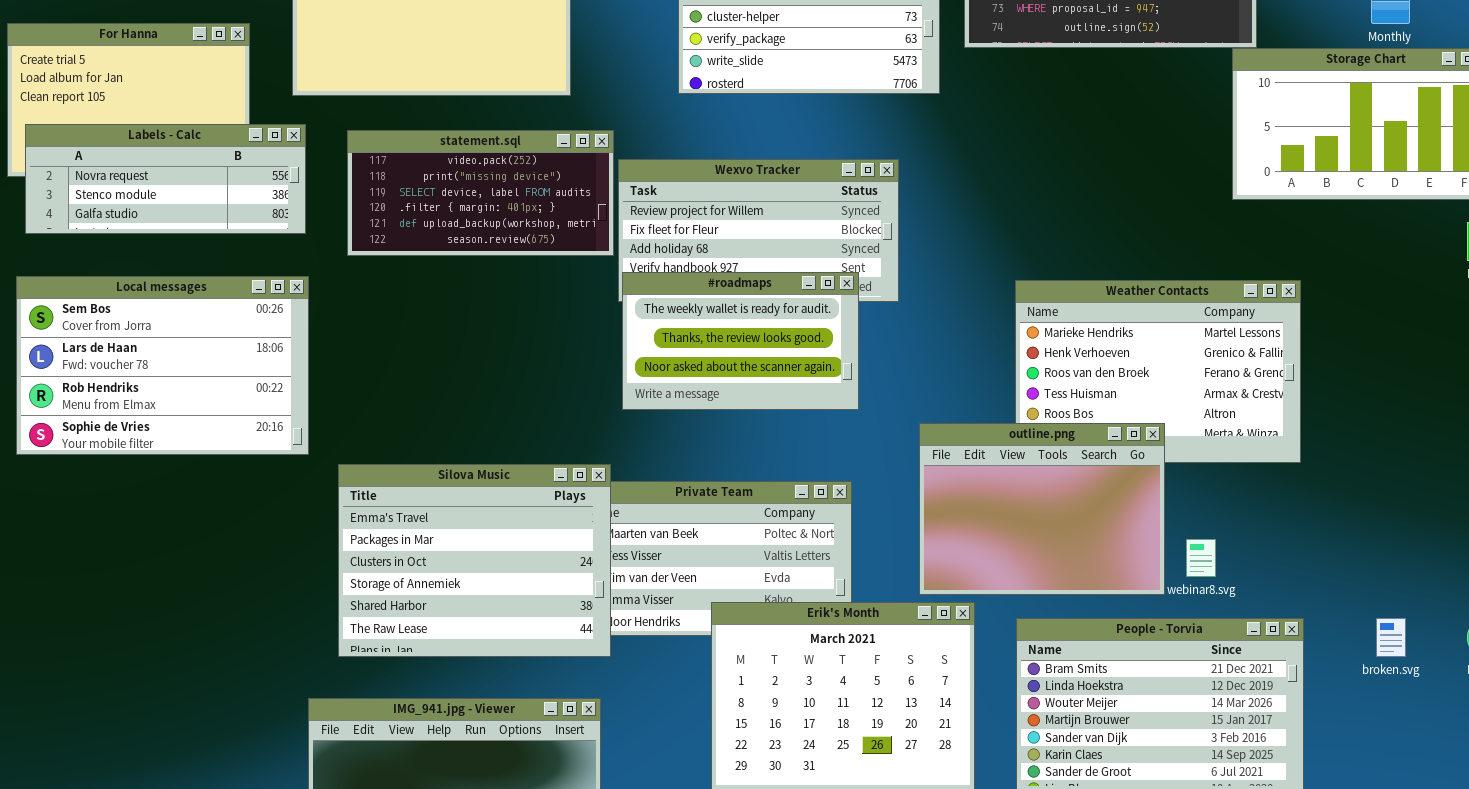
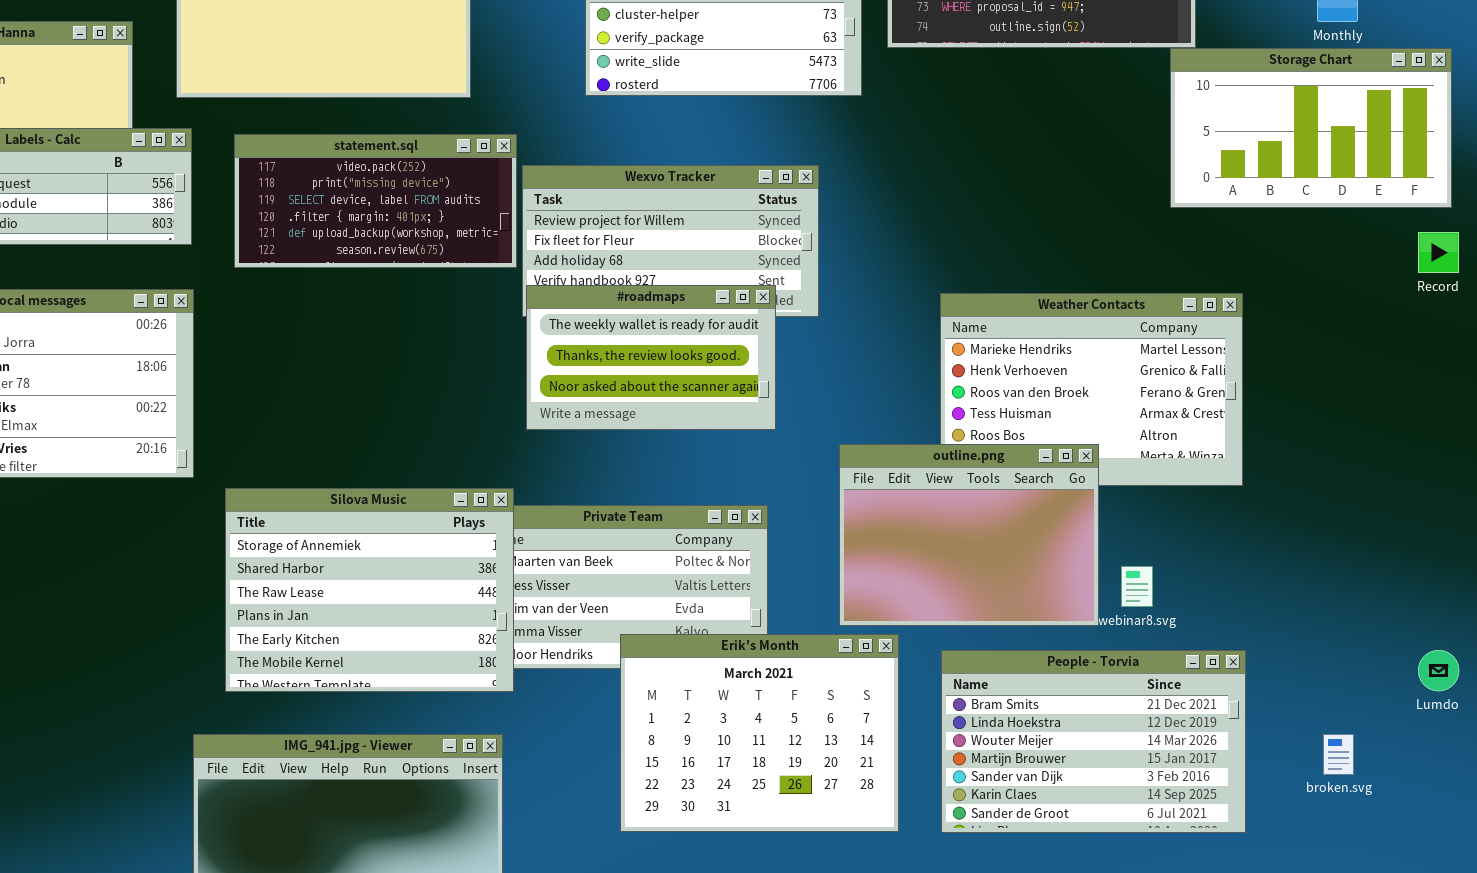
Silova Music: [338,464,611,657] -> [225,488,514,692], scrolled down 3 rows
broken.svg: [1376,618,1406,657] -> [1323,734,1354,775], moved

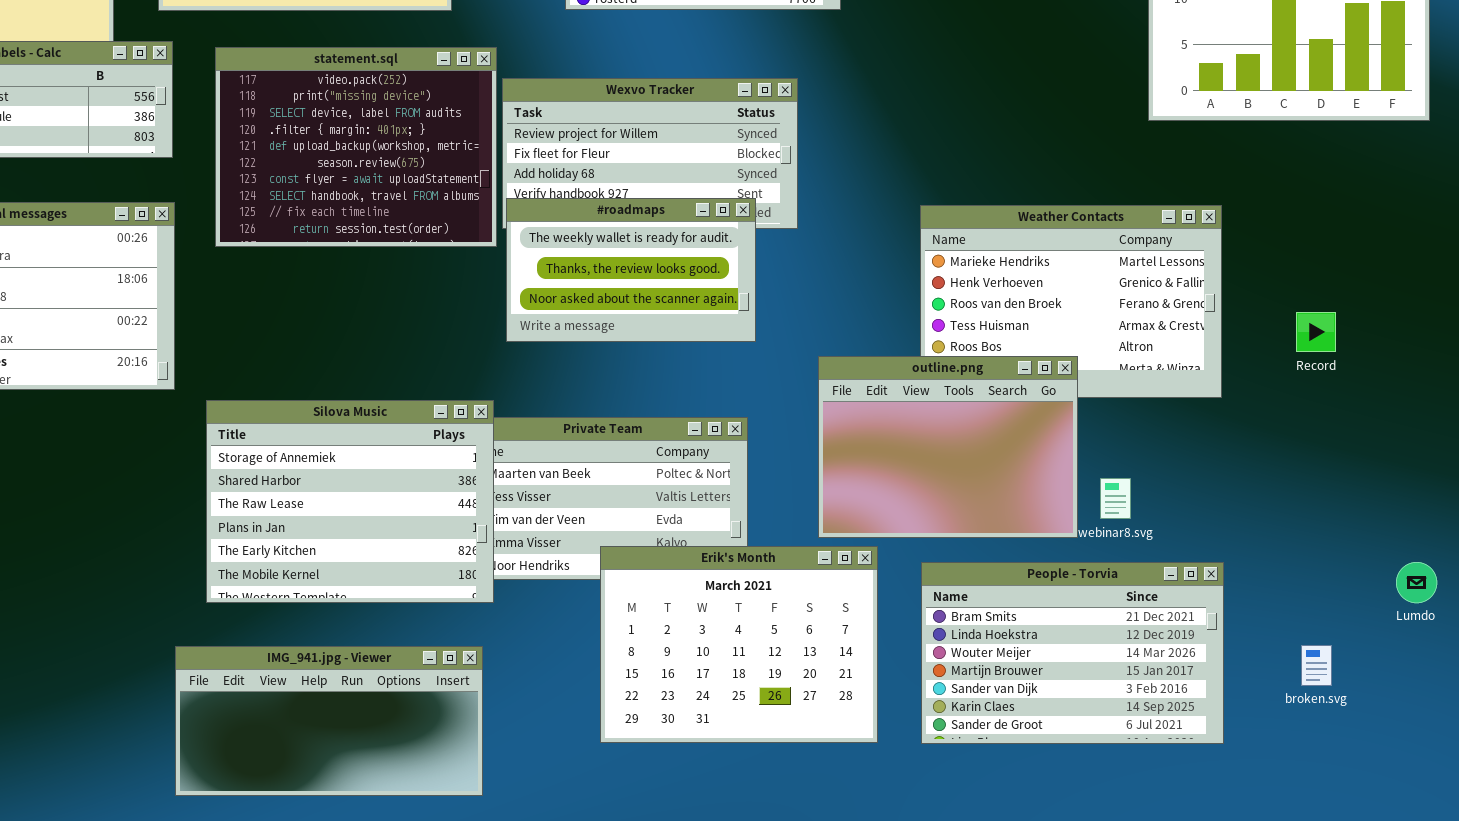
statement.sql: [234,134,517,268] -> [215,47,497,247], resized
Record: [1418,232,1459,273] -> [1296,312,1336,352], moved

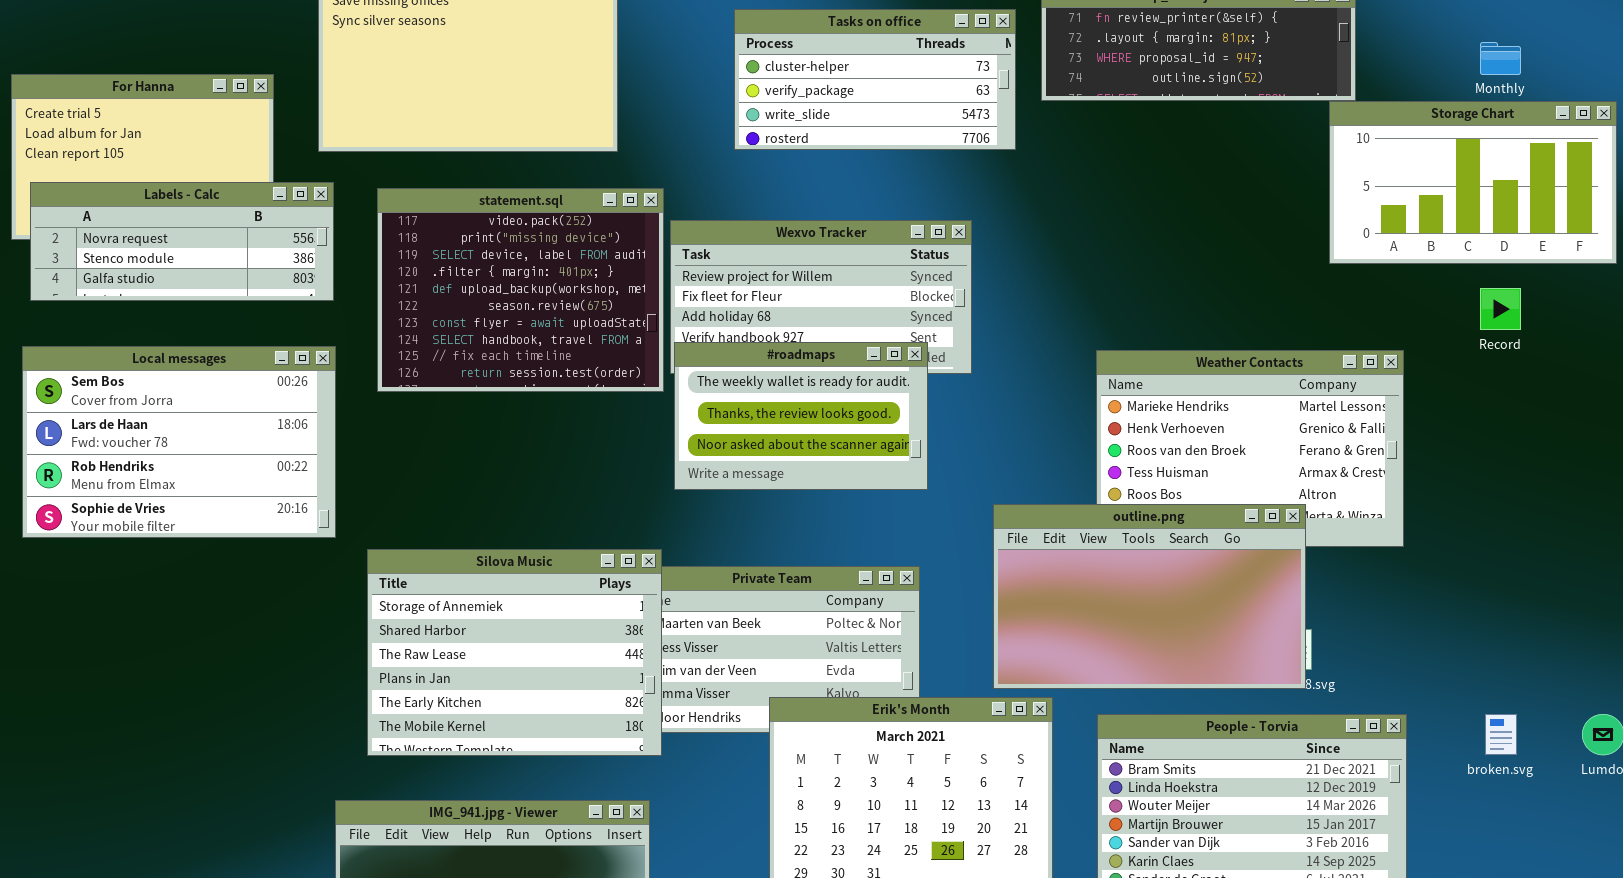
Record: [1296,312,1336,352] -> [1480,288,1521,330], moved
outline.png: [818,356,1078,538] -> [993,504,1306,689], resized
broken.svg: [1301,645,1332,686] -> [1485,714,1517,755], moved

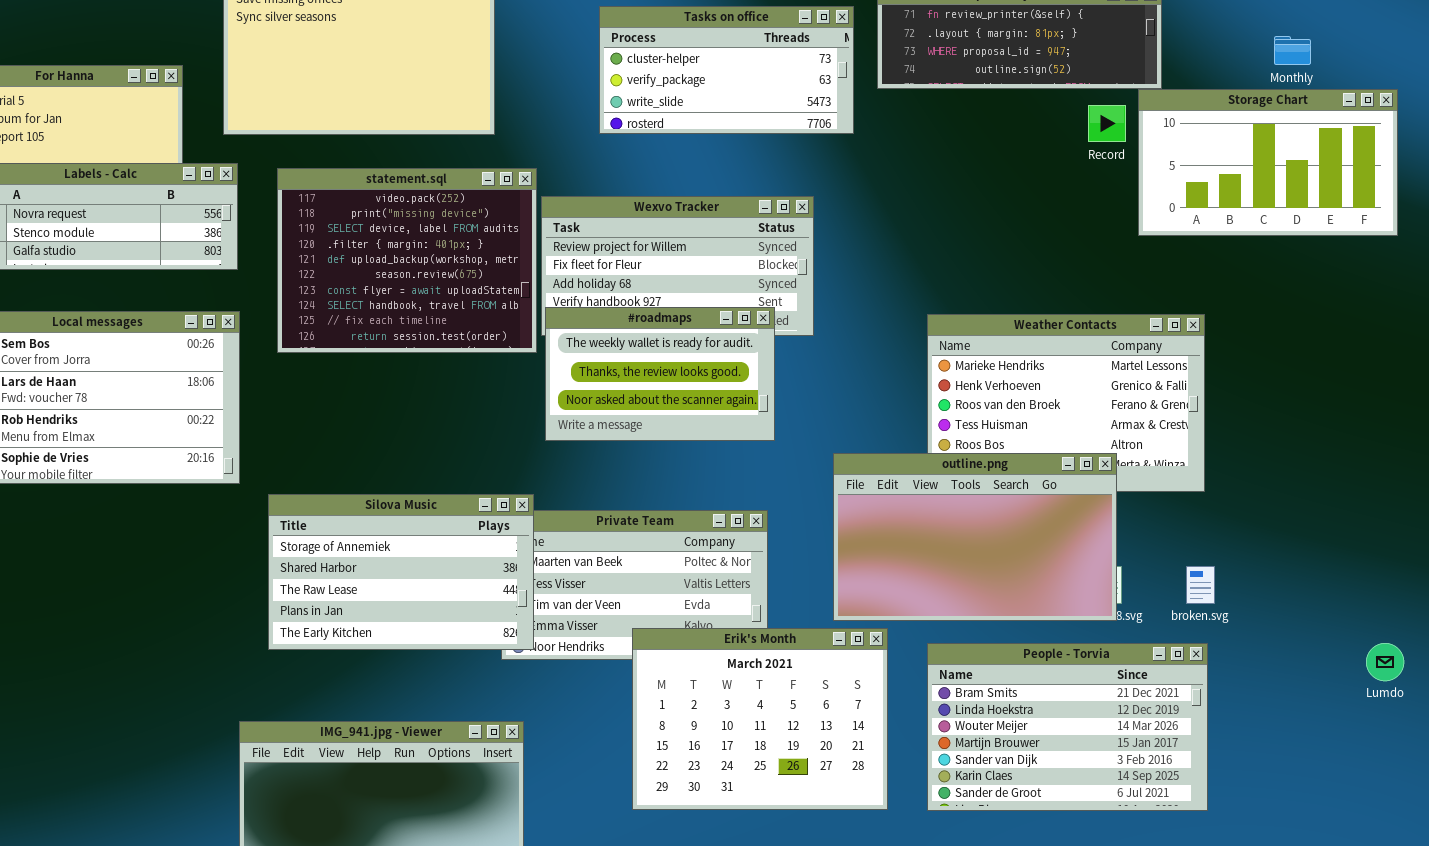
Record: [1480,288,1521,330] -> [1088,105,1126,142], moved
Silova Music: [367,549,662,756] -> [268,494,534,650], resized
broken.svg: [1485,714,1517,755] -> [1186,566,1215,604], moved

